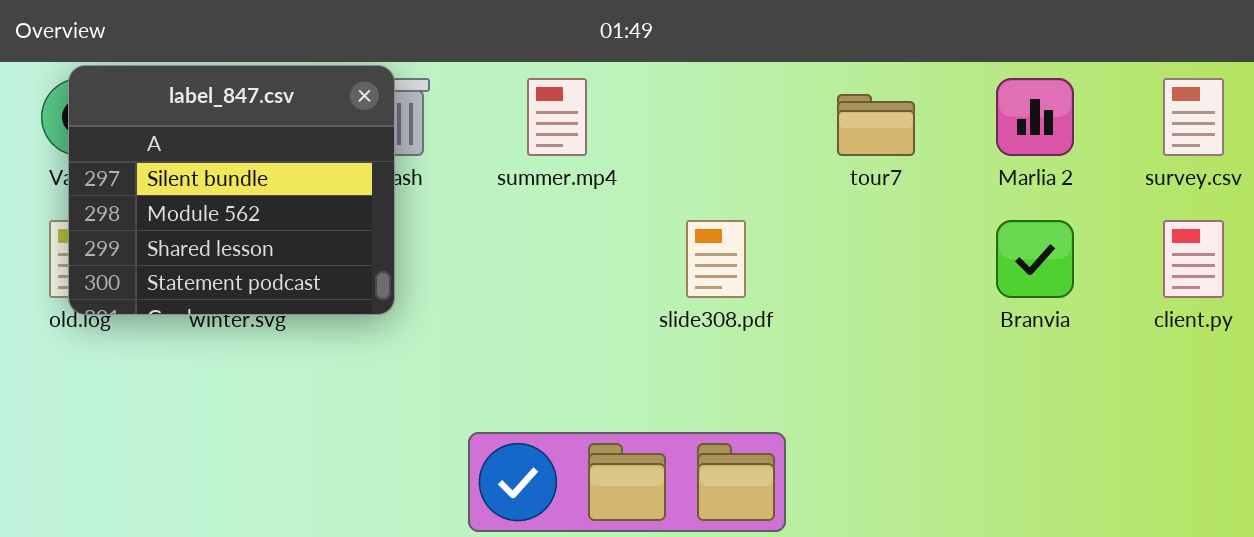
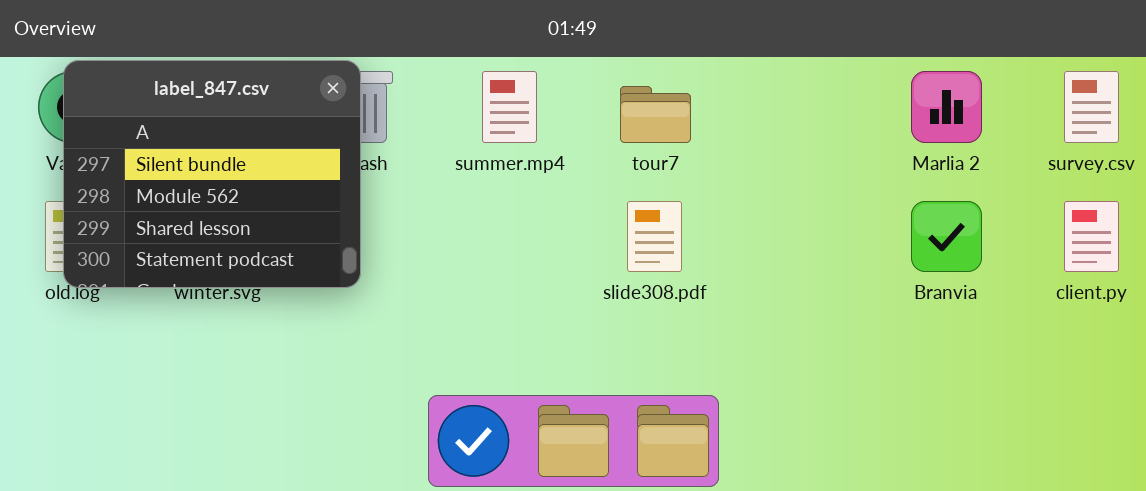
tour7: [837,94,915,156] -> [620,86,691,143], moved

